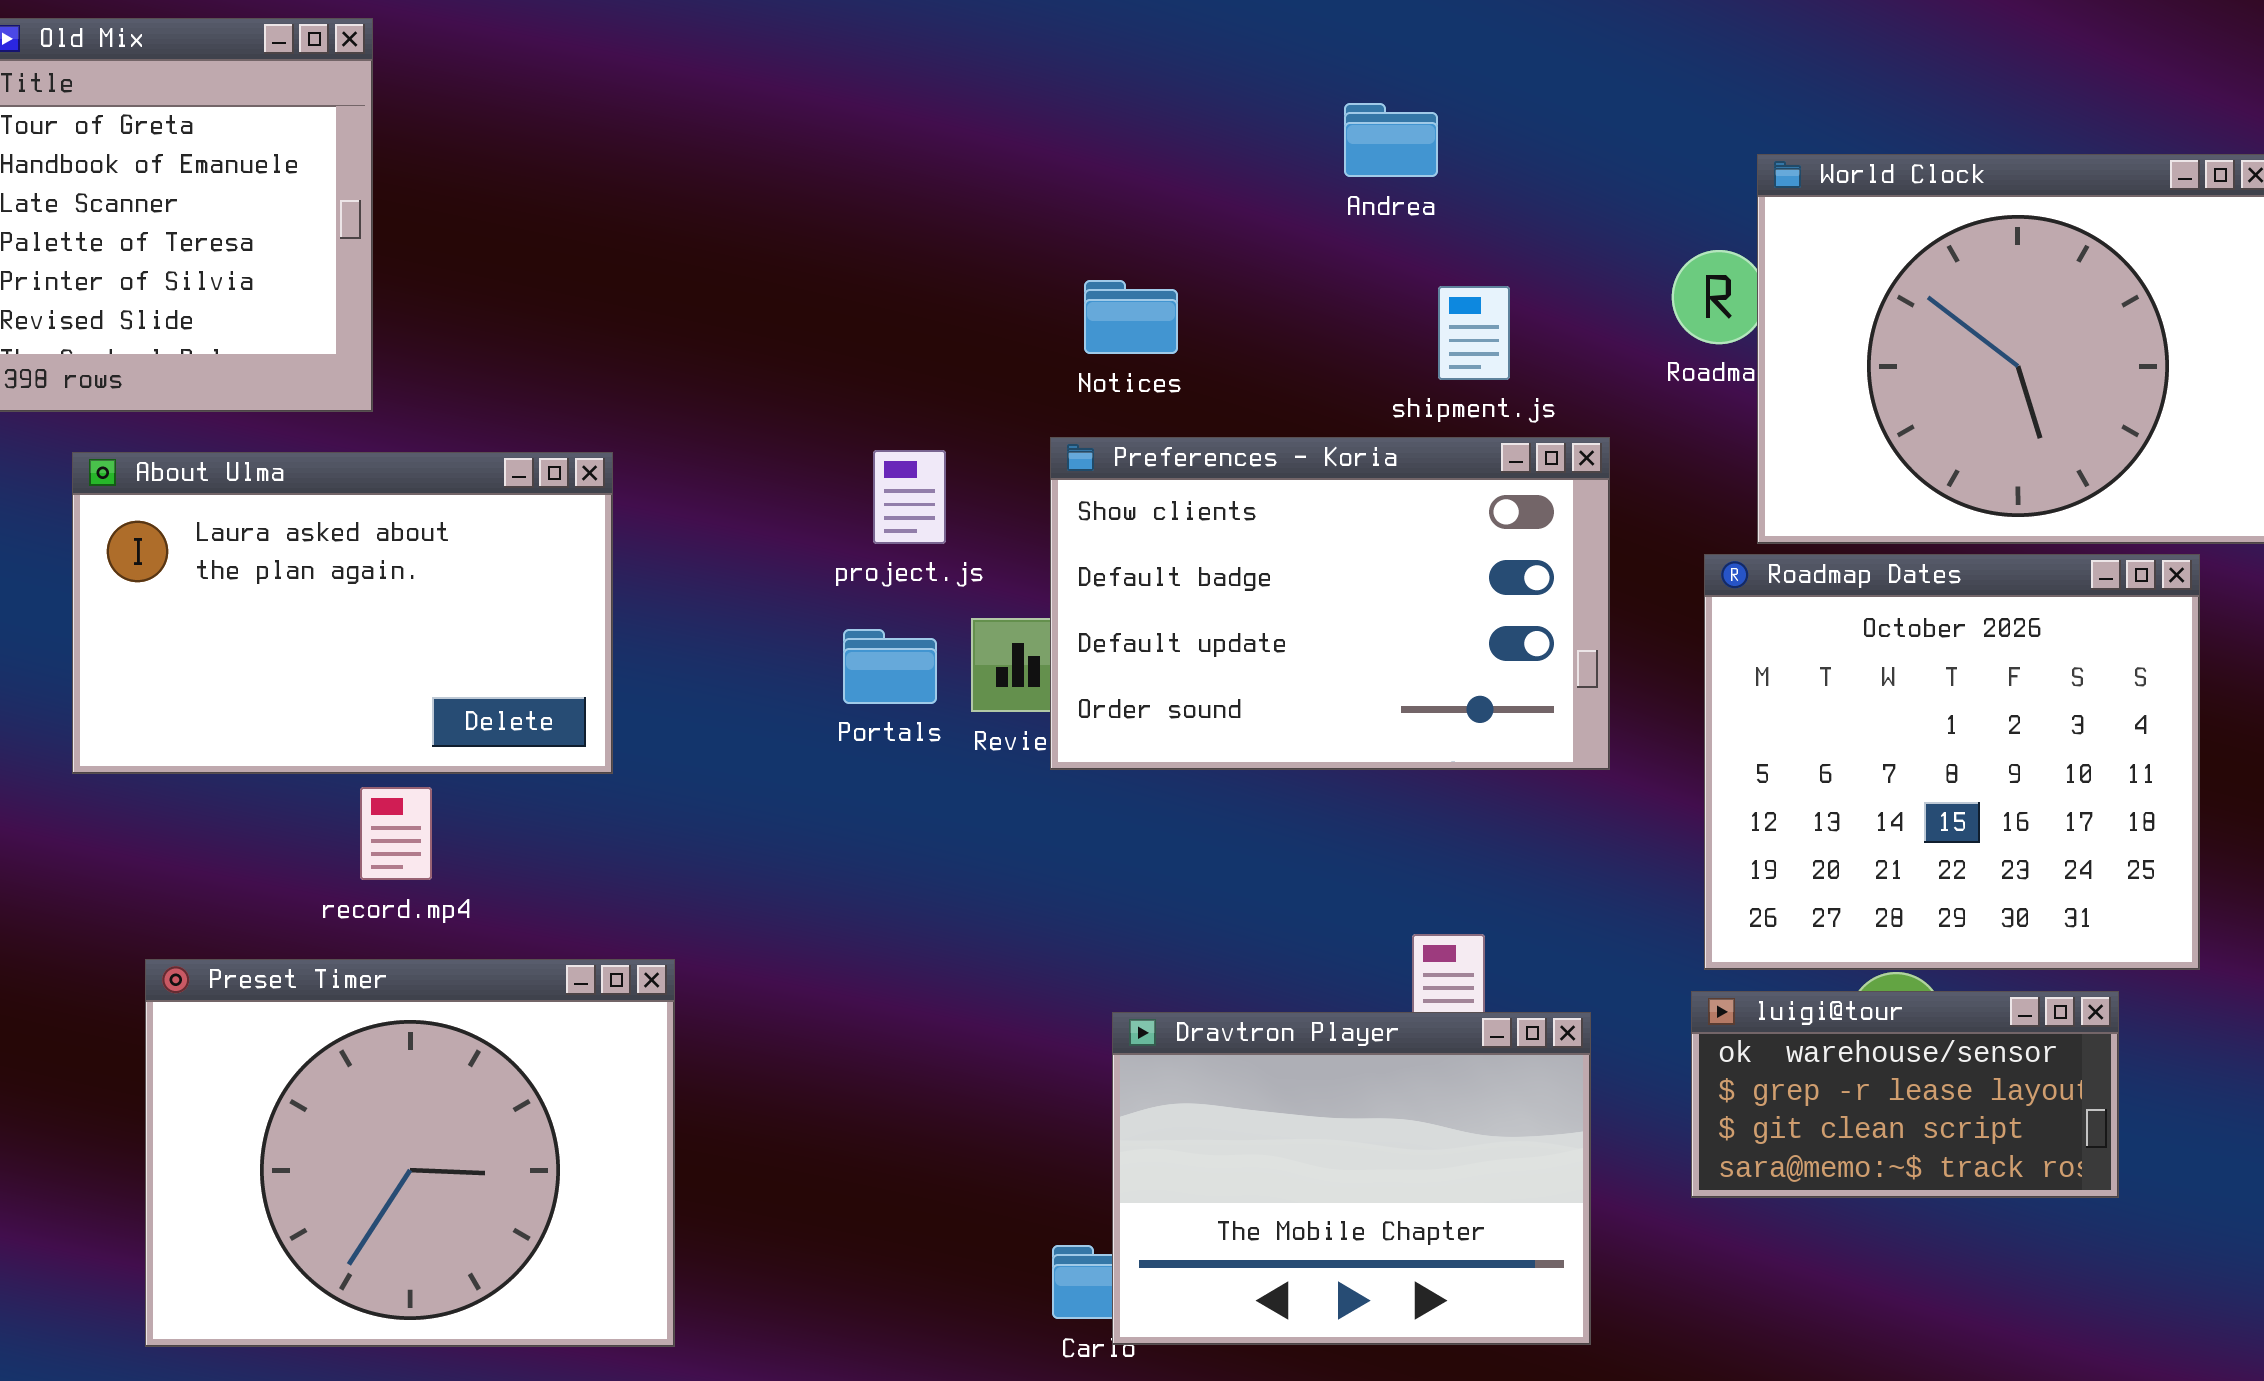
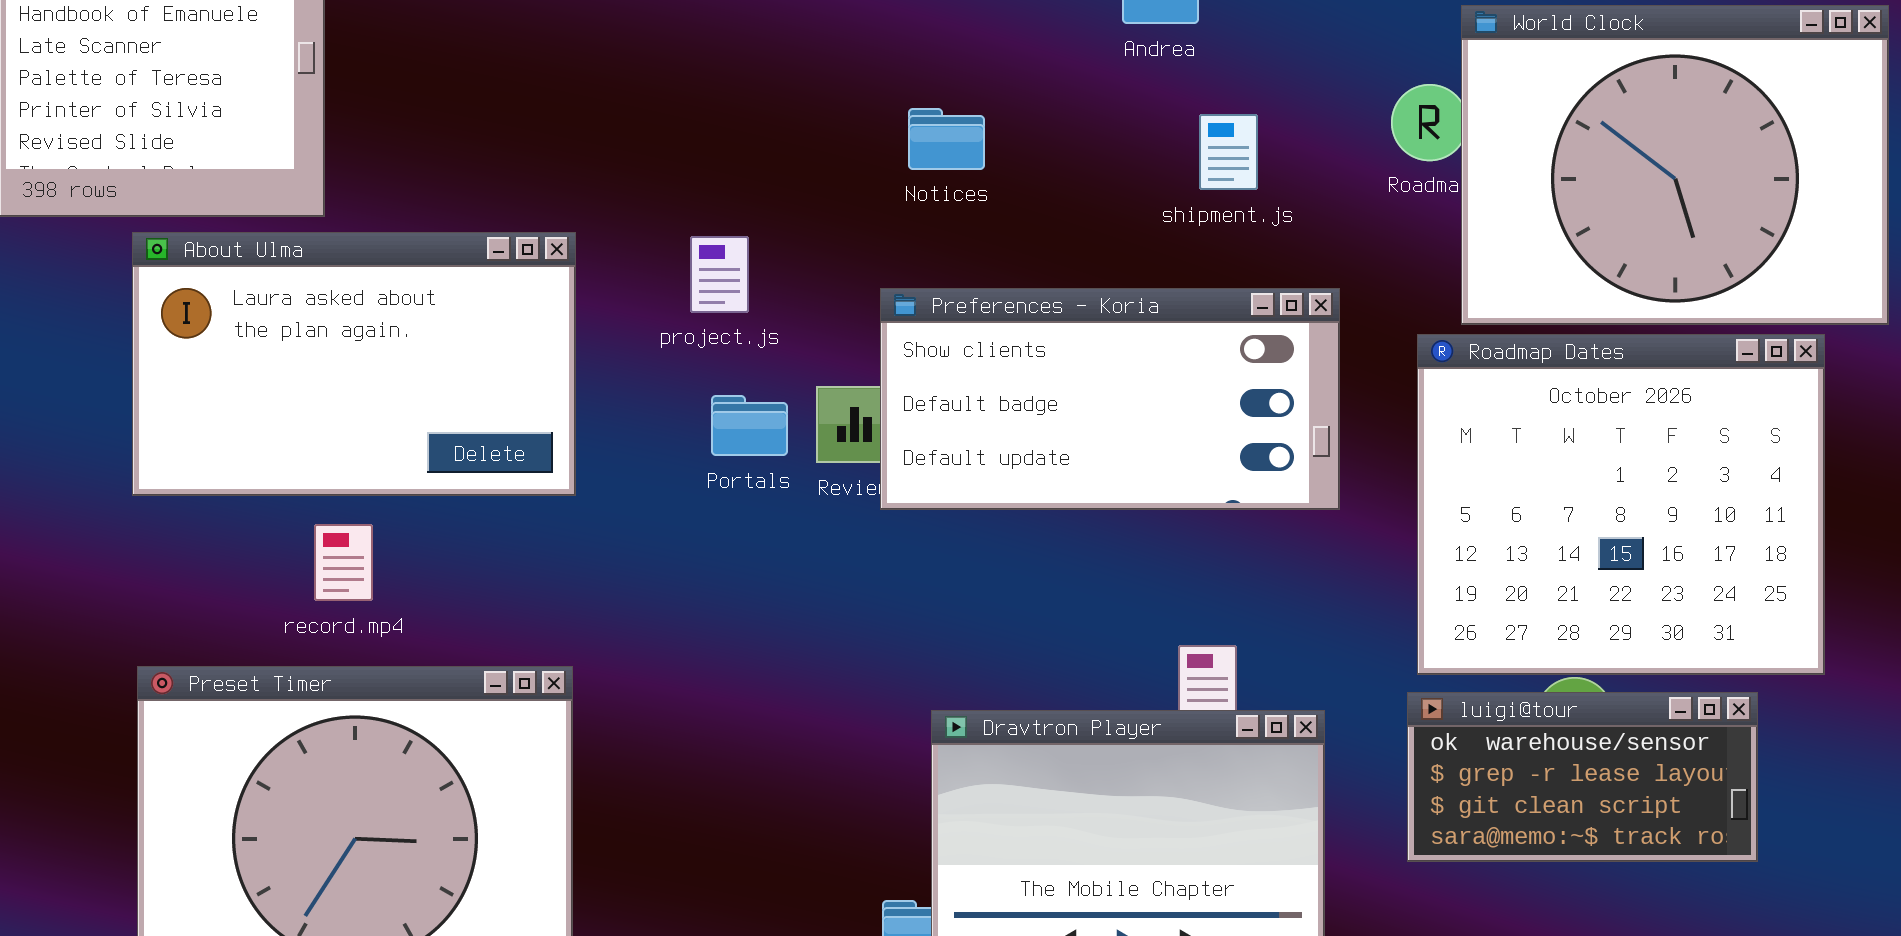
Preferences - Koria: [1050,437,1610,770] -> [880,288,1340,510], resized
project.js: [873,450,946,544] -> [690,236,749,313], moved
About Ulma: [72,452,613,774] -> [132,232,576,496], moved

